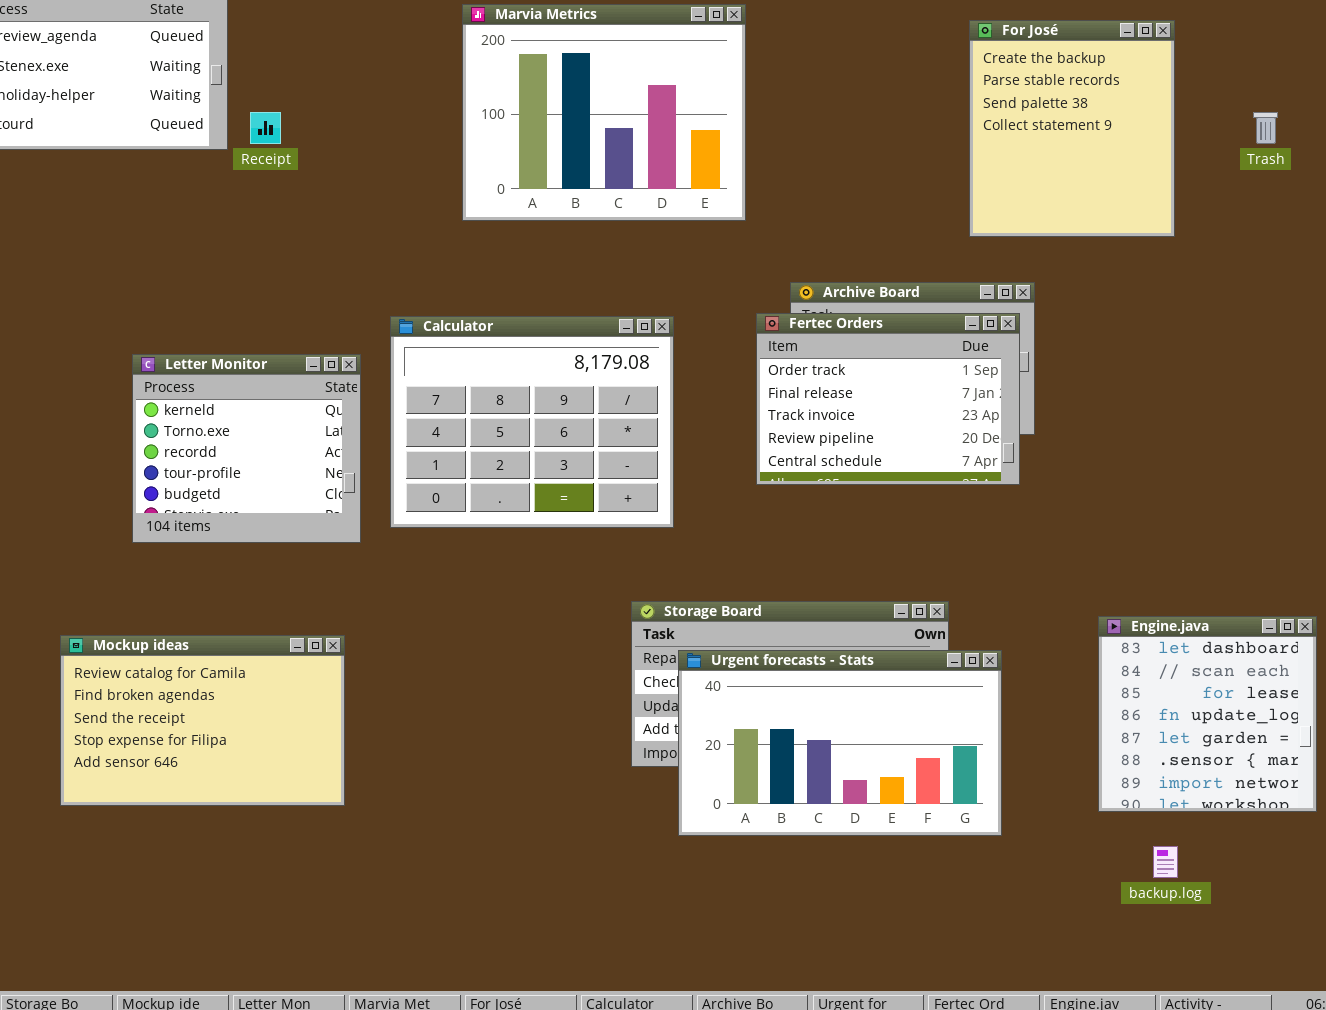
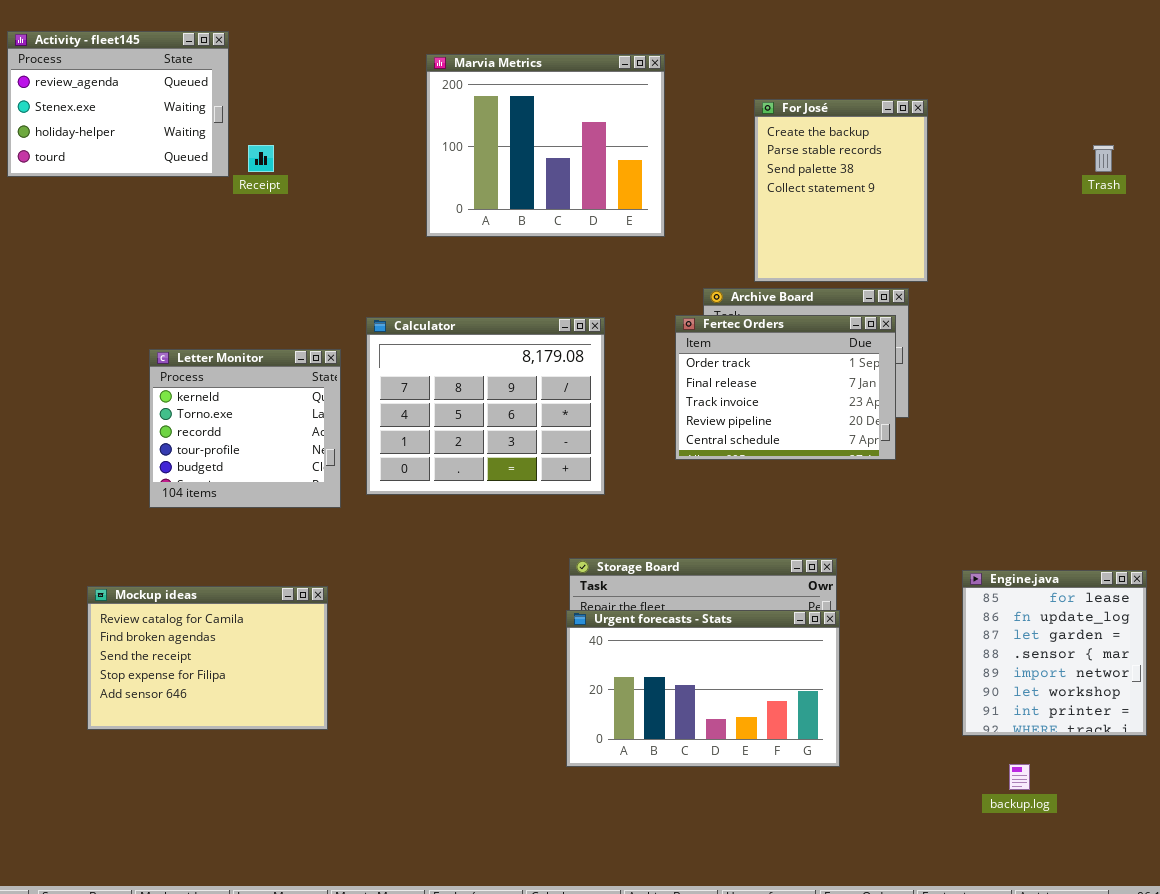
For José: [969,20,1175,237] -> [754,99,928,282], moved
Engine.java: [1098,616,1317,812] -> [962,570,1147,736], scrolled down 2 rows
Urgent forecasts - Stats: [678,650,1002,836] -> [566,610,840,767], moved

